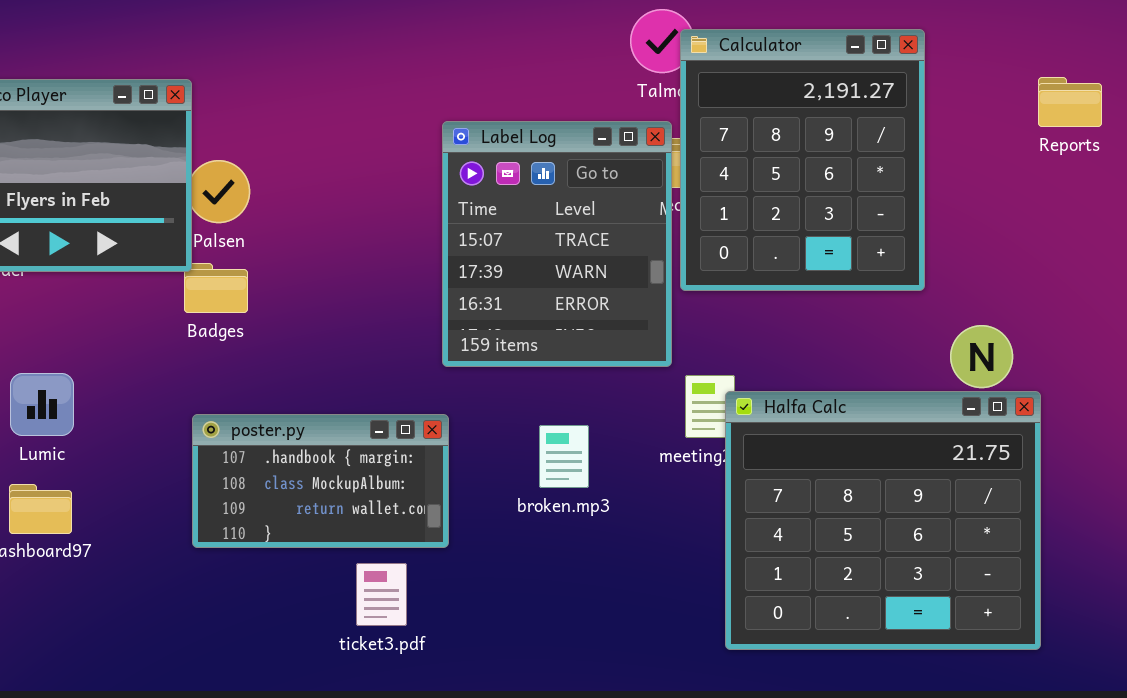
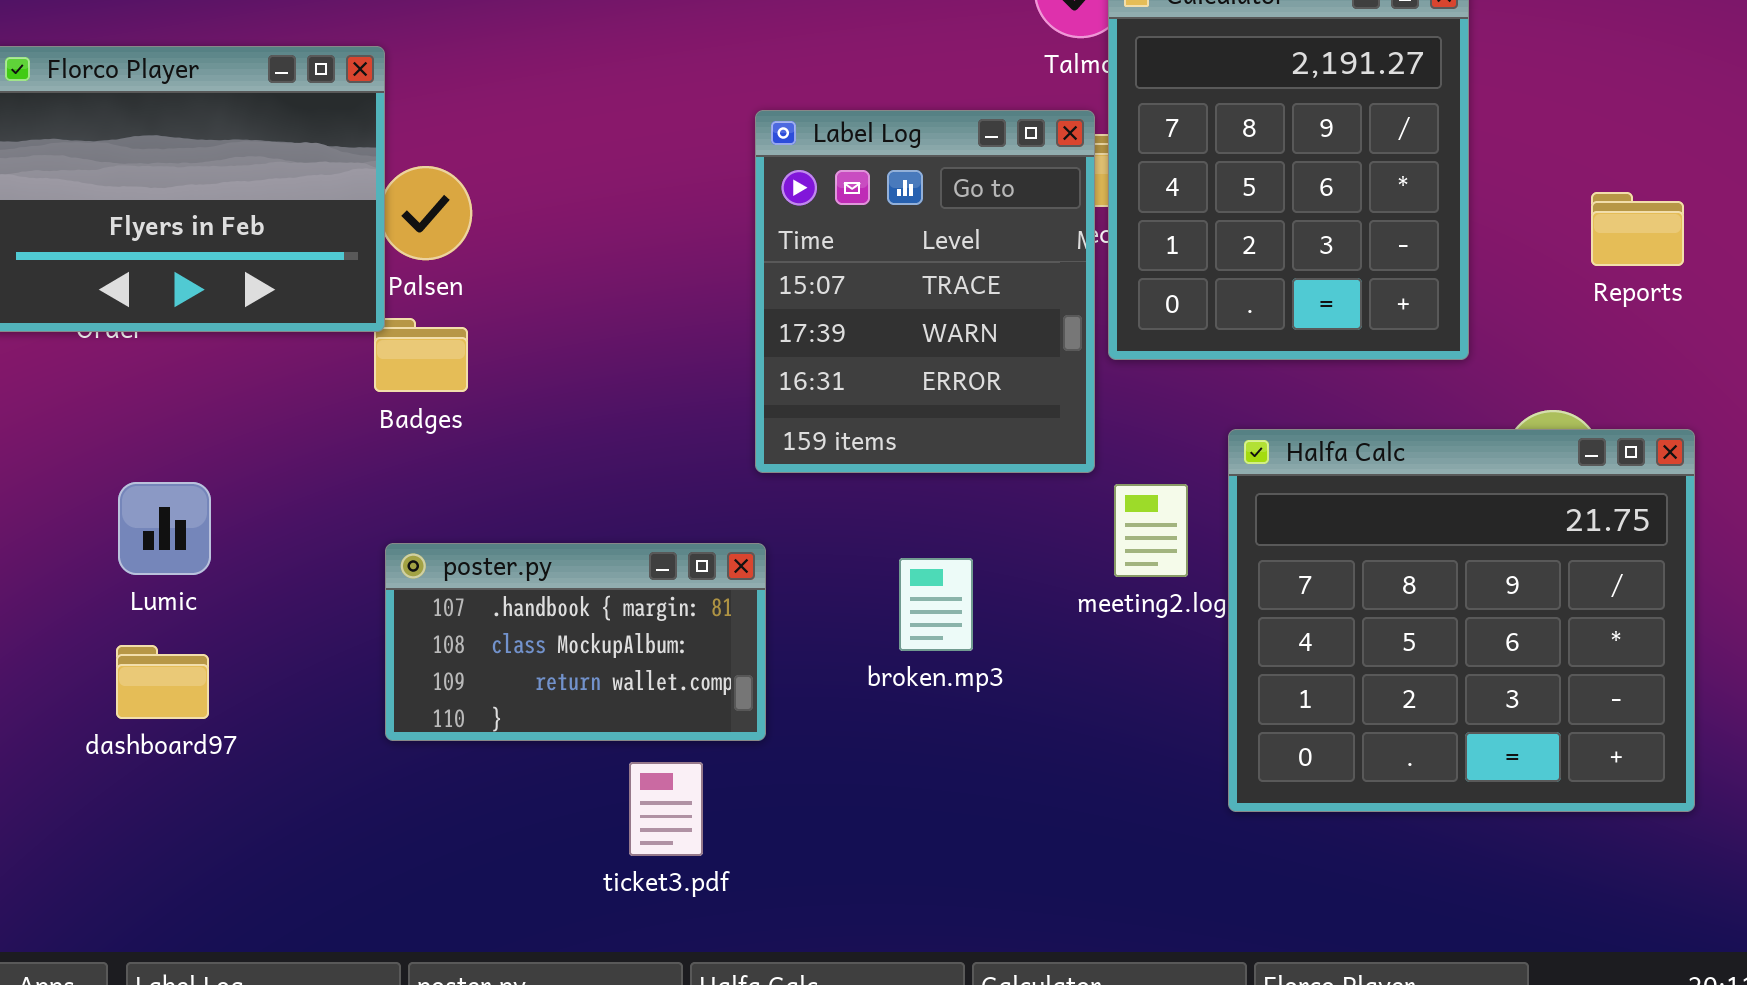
Reports: [1038,77,1102,127] -> [1591,192,1684,266], moved
Halfa Calc: [725,391,1041,650] -> [1228,429,1695,812], moved

